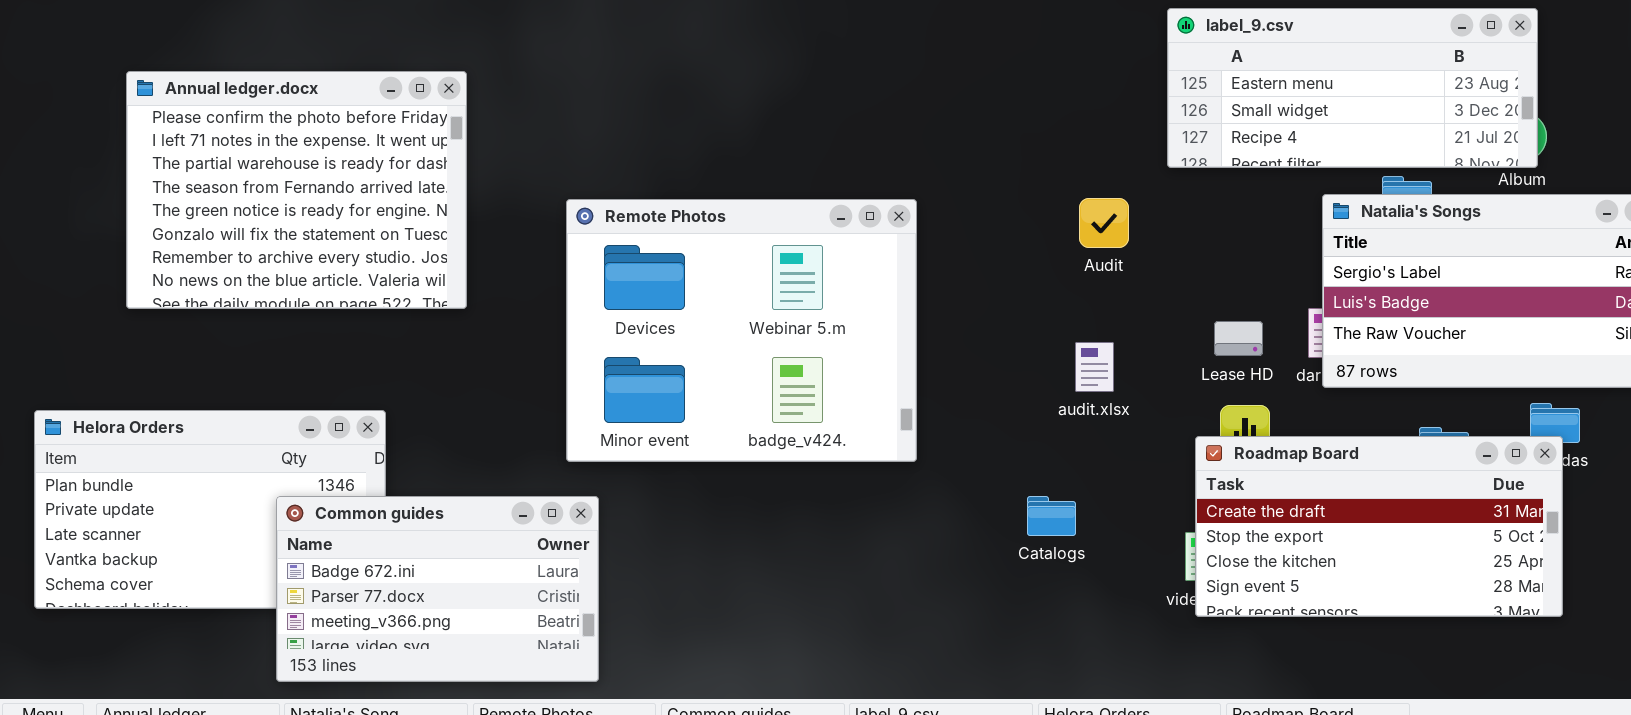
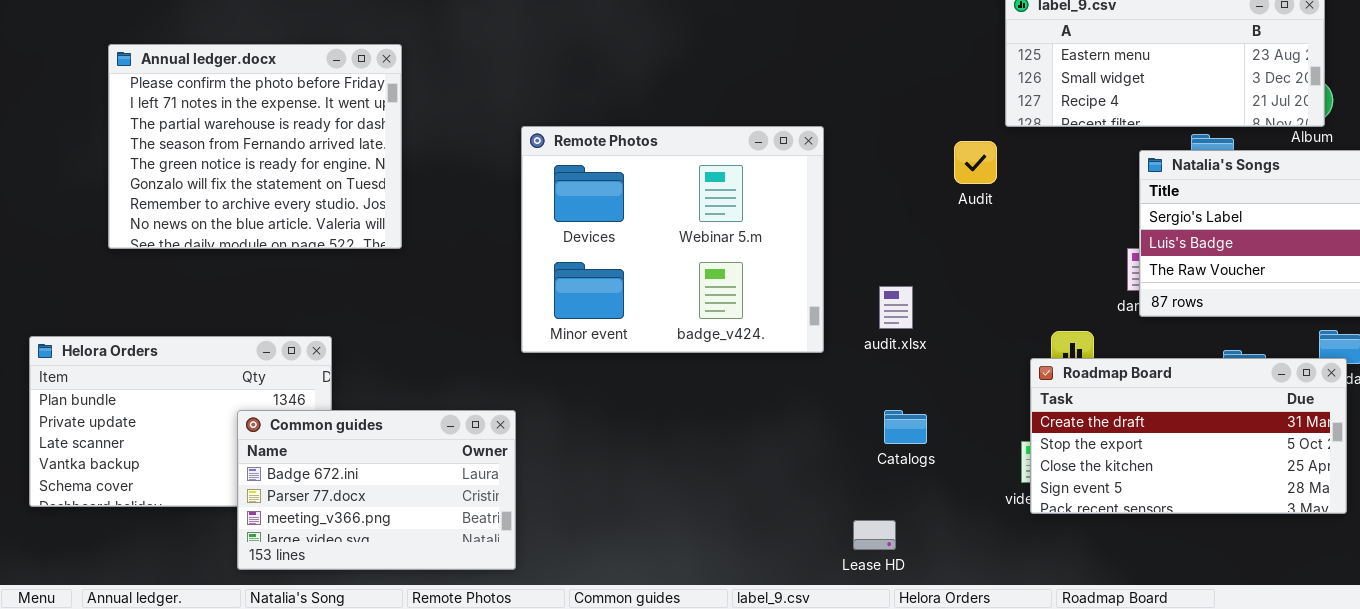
Audit: [1079,198,1129,248] -> [954,141,997,184], moved
Remote Photos: [566,199,917,462] -> [521,126,824,353], moved
Lease HD: [1214,321,1263,356] -> [853,520,896,550], moved
audit.xlsx: [1075,342,1114,392] -> [879,286,913,329], moved

